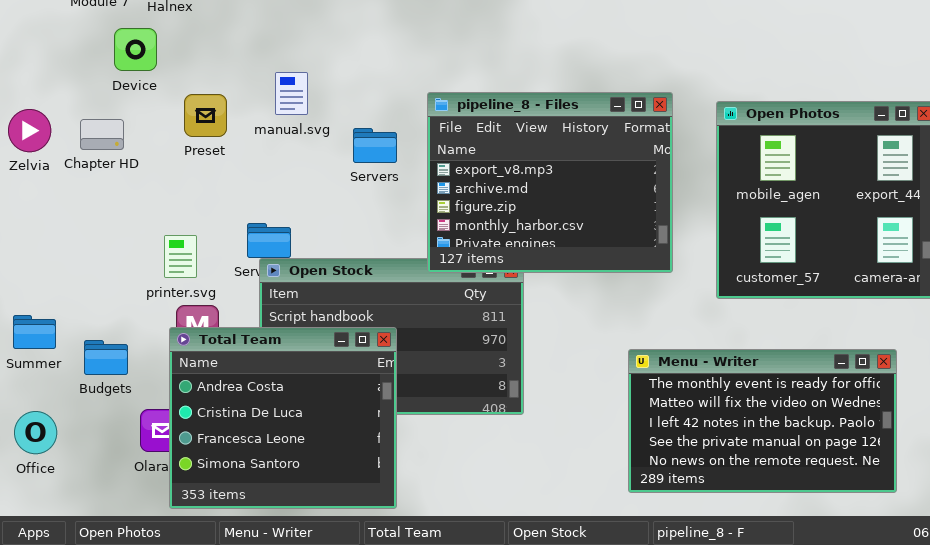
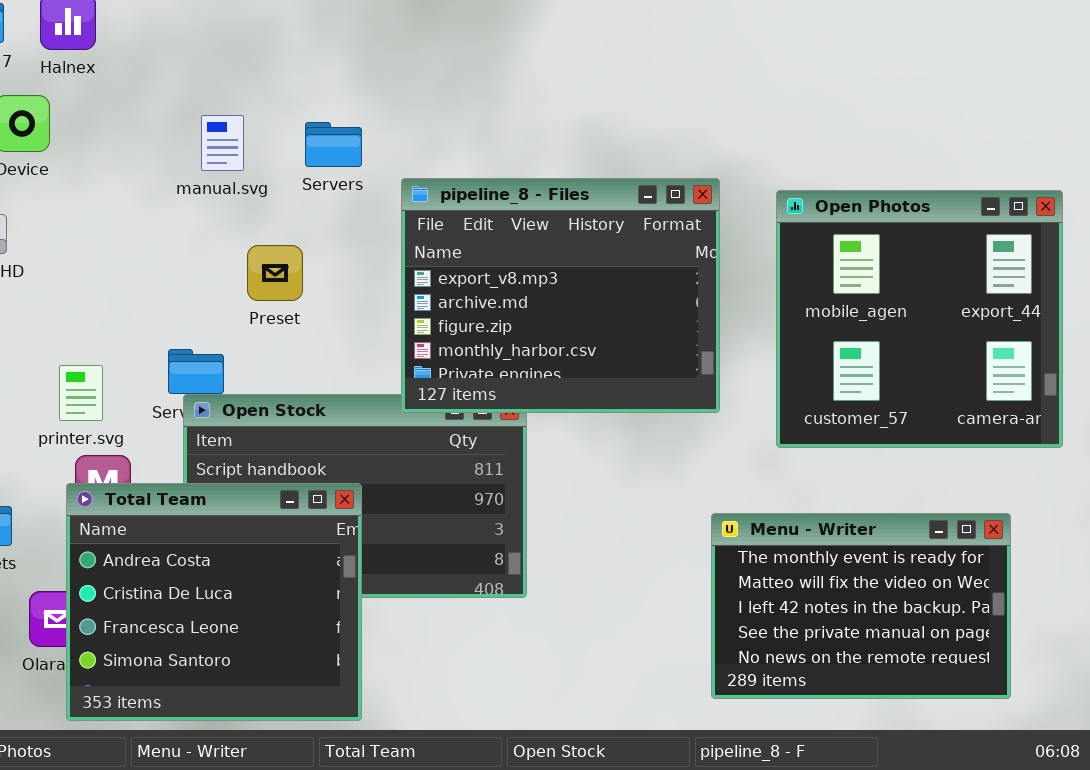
manual.svg: [275,72,308,115] -> [201,115,244,171], moved
Preset: [184,94,227,137] -> [247,245,303,301], moved
Servers: [353,128,397,163] -> [305,122,362,167], moved
Menu - Writer: [628,349,897,493] -> [711,513,1011,699], resized

